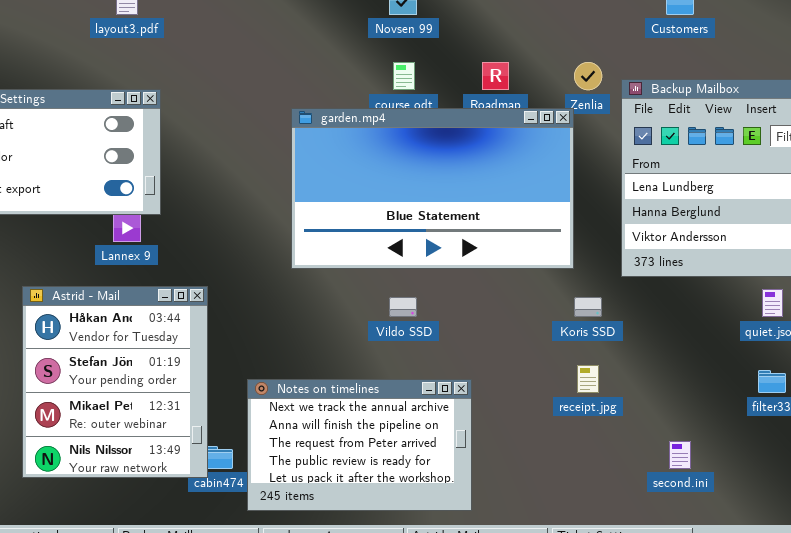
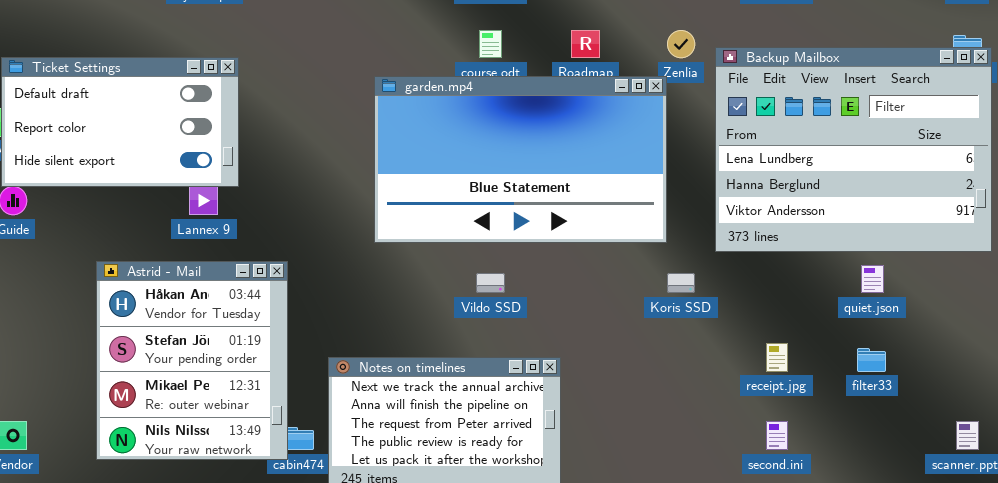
receipt.jpg: [577,365,599,393] -> [766,343,788,372], moved

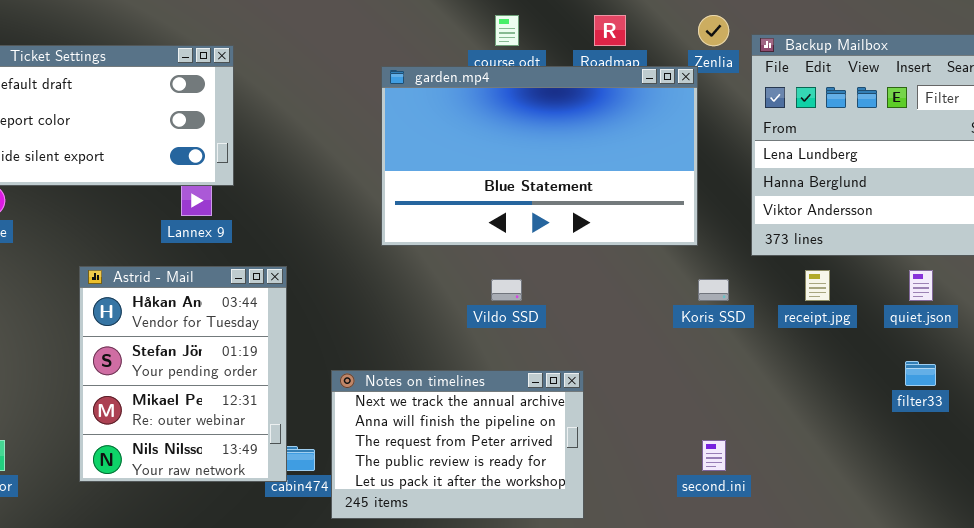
receipt.jpg: [766,343,788,372] -> [805,270,830,301], moved
second.ini: [766,421,788,450] -> [702,440,726,471], moved

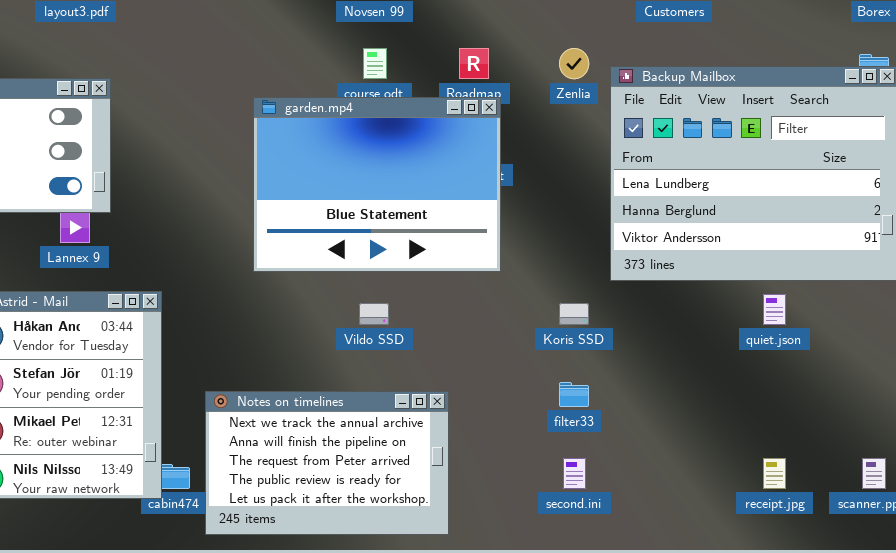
garden.mp4: [381,66,698,246] -> [253,97,501,272], resized
receipt.jpg: [805,270,830,301] -> [763,458,786,489], moved
filter33: [905,361,936,386] -> [559,382,589,407], moved

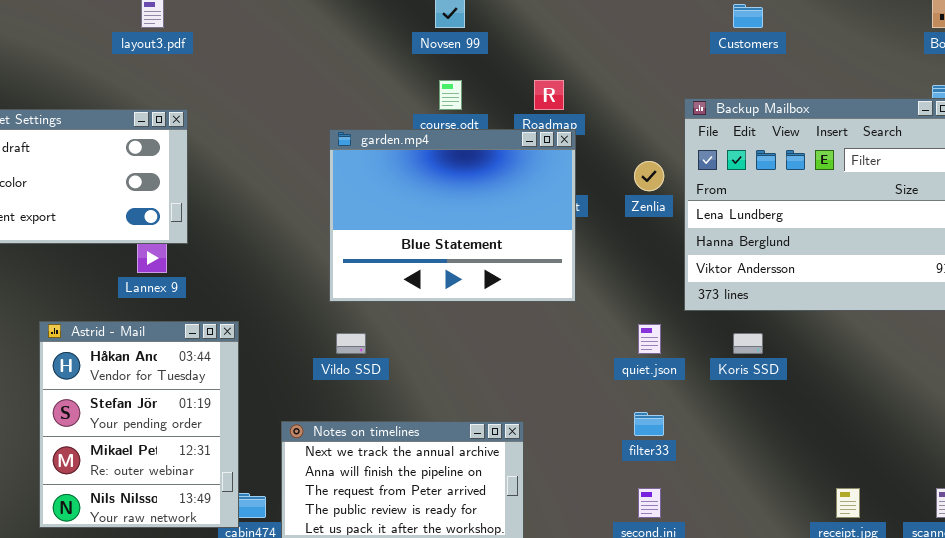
Zenlia: [559,48,589,79] -> [634,161,664,191], moved
quiet.json: [763,294,786,325] -> [638,324,661,354], moved
Vildo SSD: [359,303,389,325] -> [336,333,366,354], moved
Koris SSD: [559,303,589,325] -> [733,333,763,354], moved

